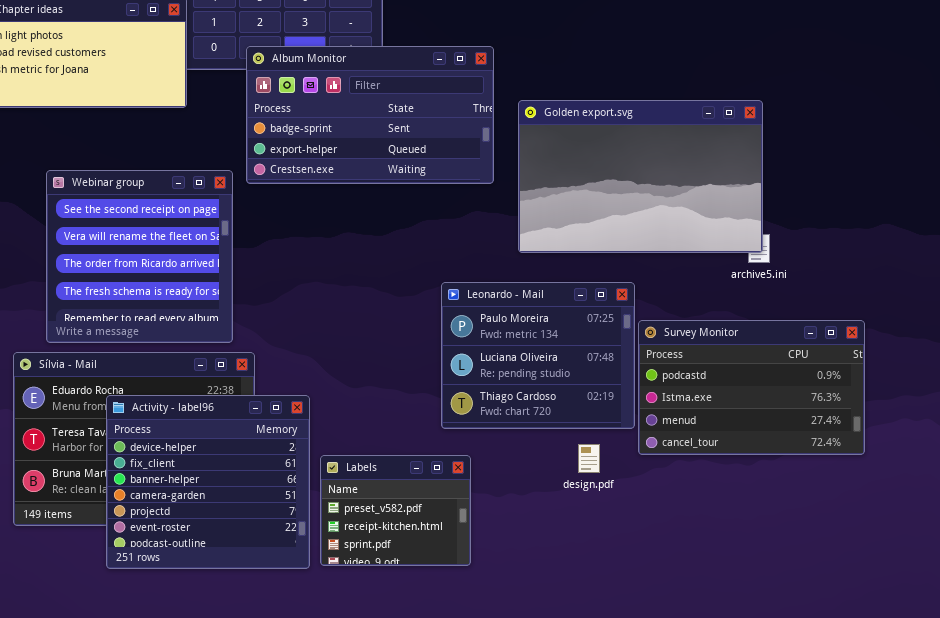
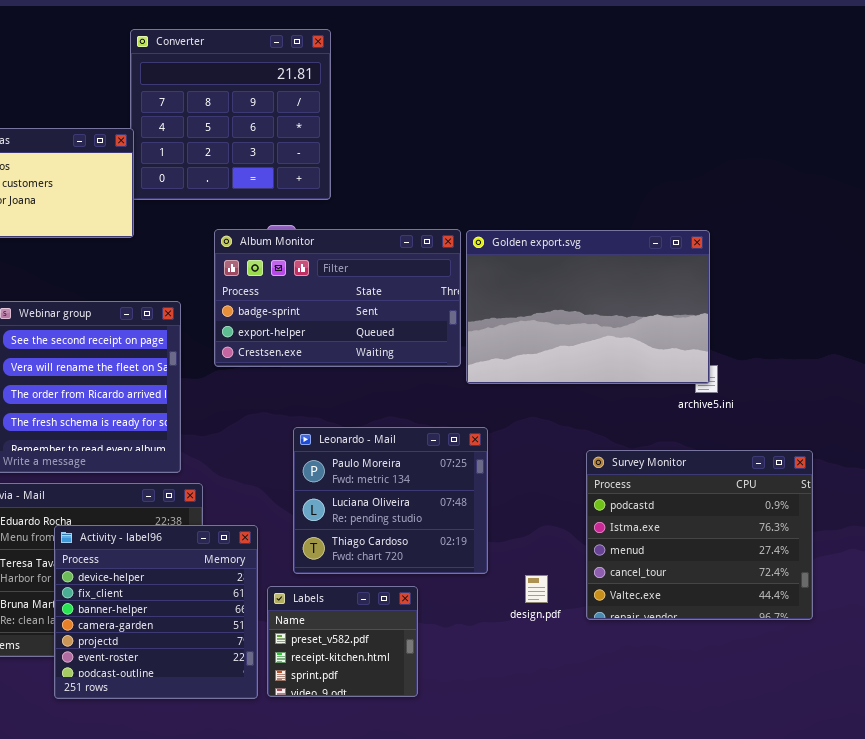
Album Monitor: [246,46,494,184] -> [214,229,461,367], moved
Leonardo - Mail: [441,282,635,429] -> [293,427,488,574], moved
Survey Monitor: [638,320,865,455] -> [586,450,813,620], resized

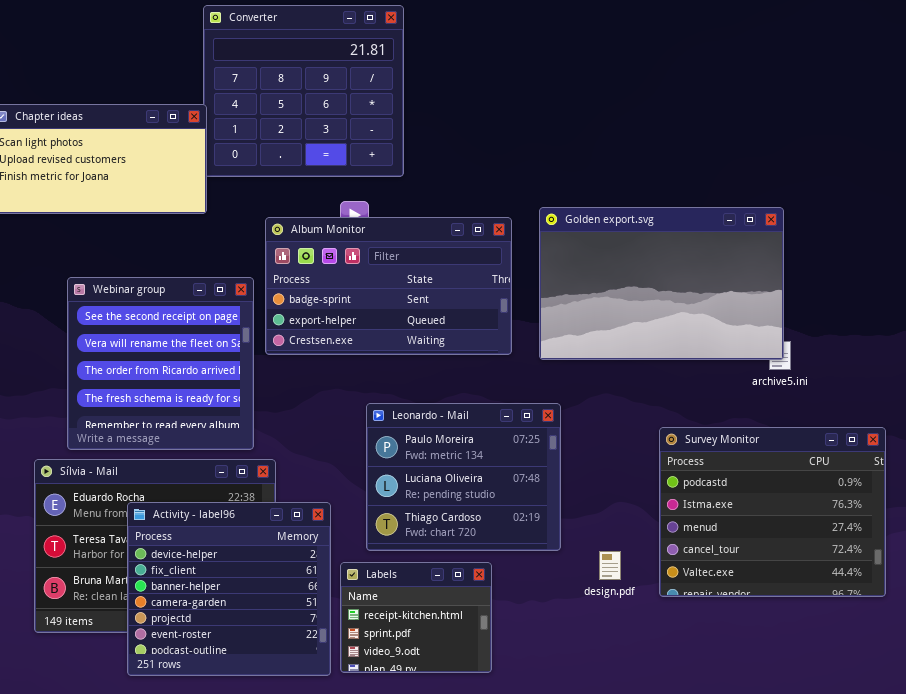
Album Monitor: [214,229,461,367] -> [265,217,512,355], moved
Labels: [267,586,418,697] -> [340,562,492,673], scrolled down 1 row

